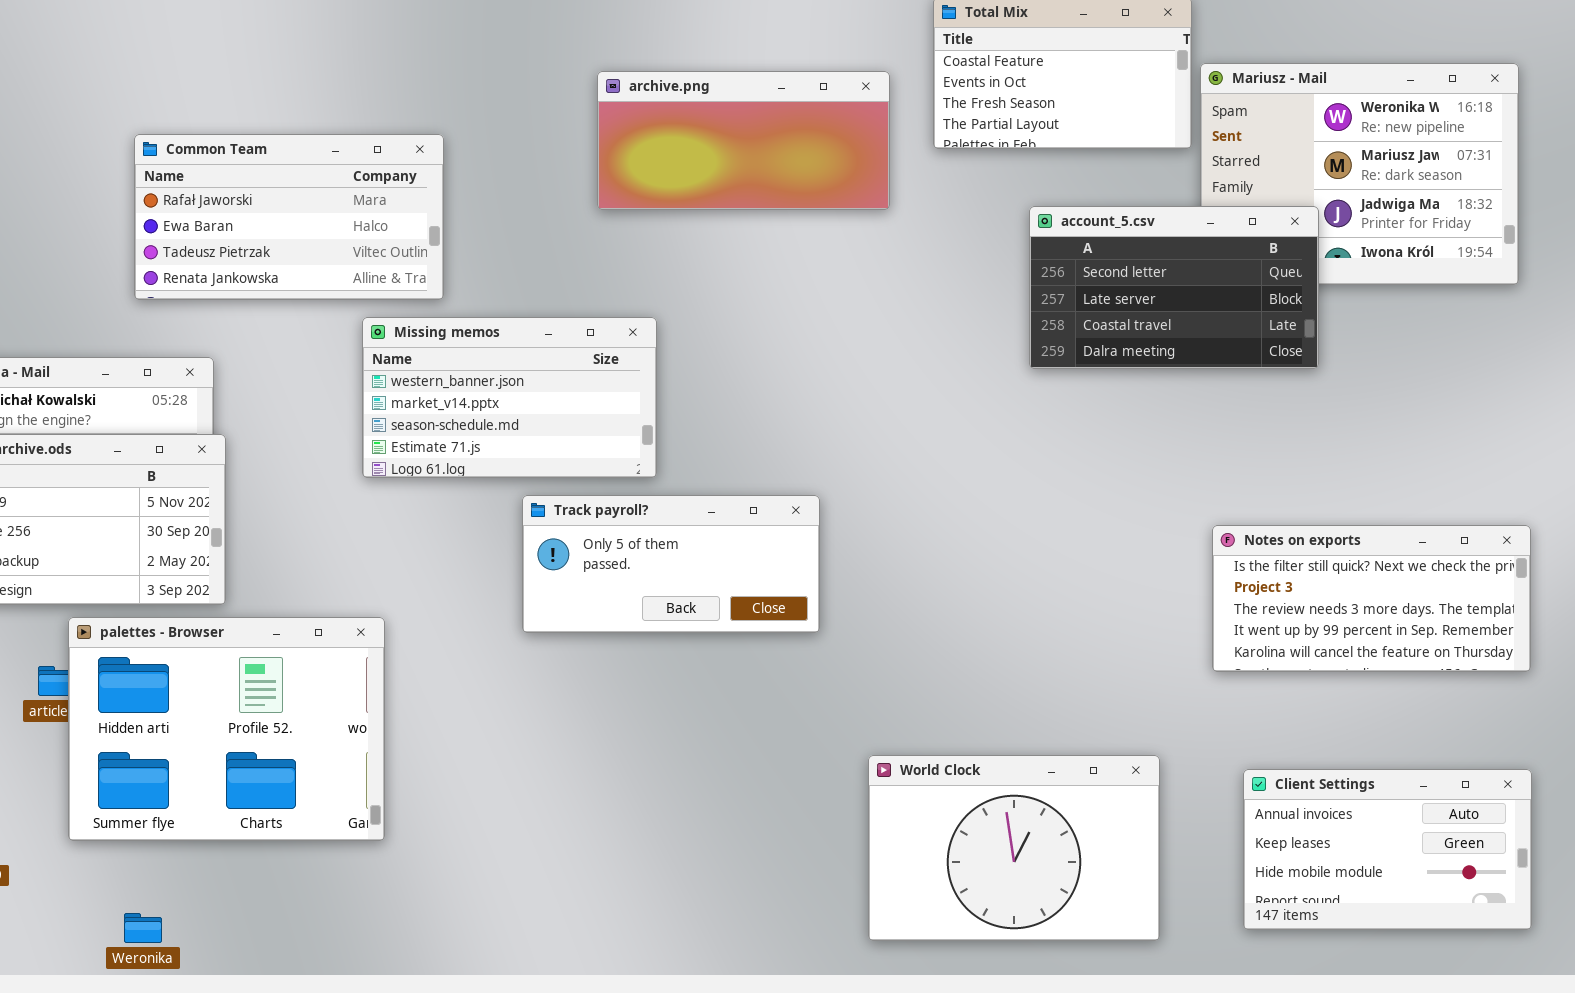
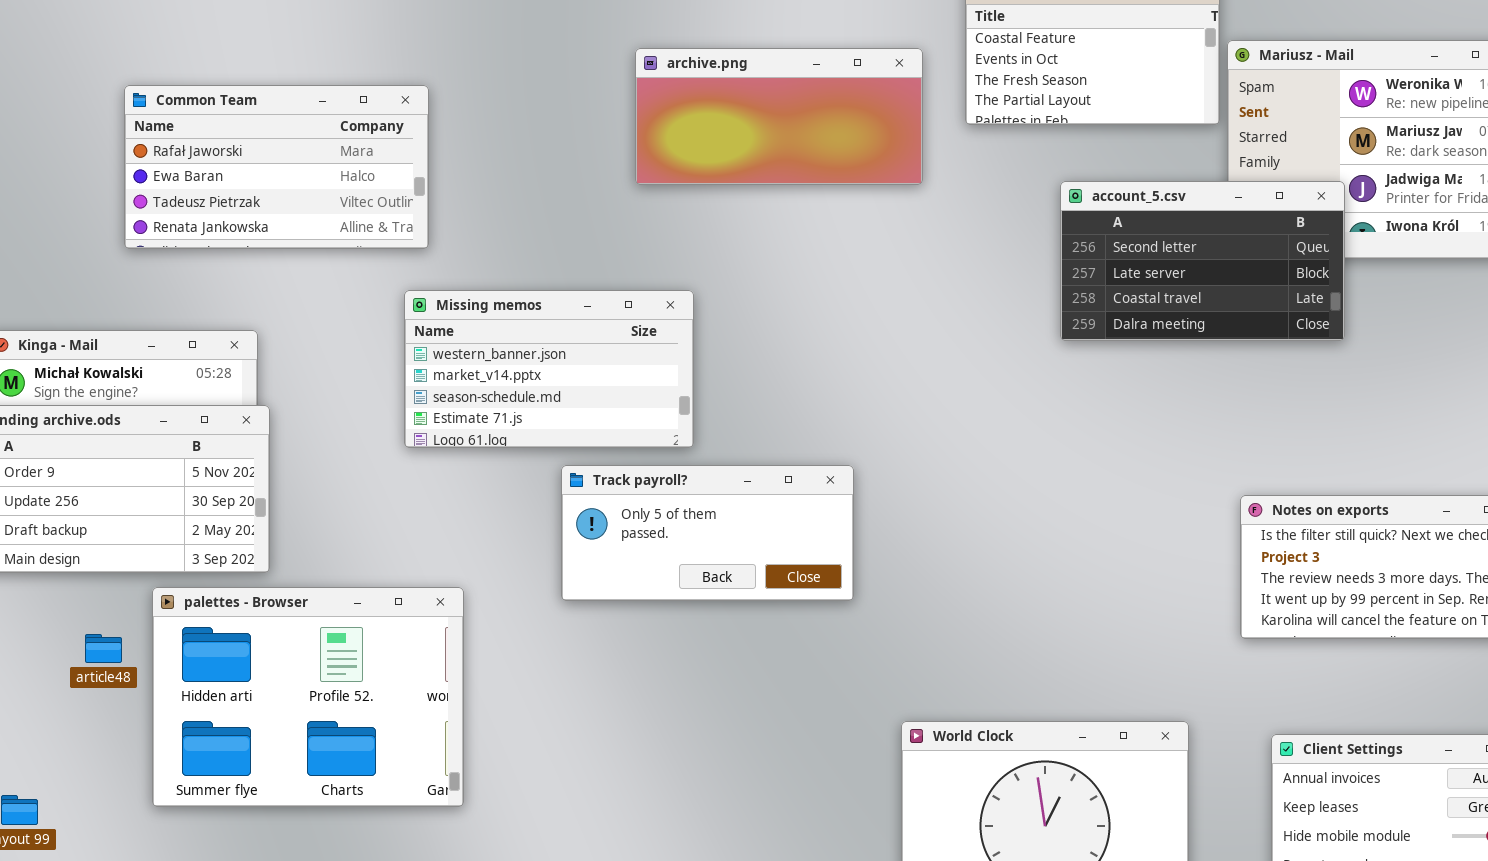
Common Team: [134,134,444,300] -> [124,85,429,249], moved
palettes - Browser: [68,617,385,841] -> [152,587,464,807], moved

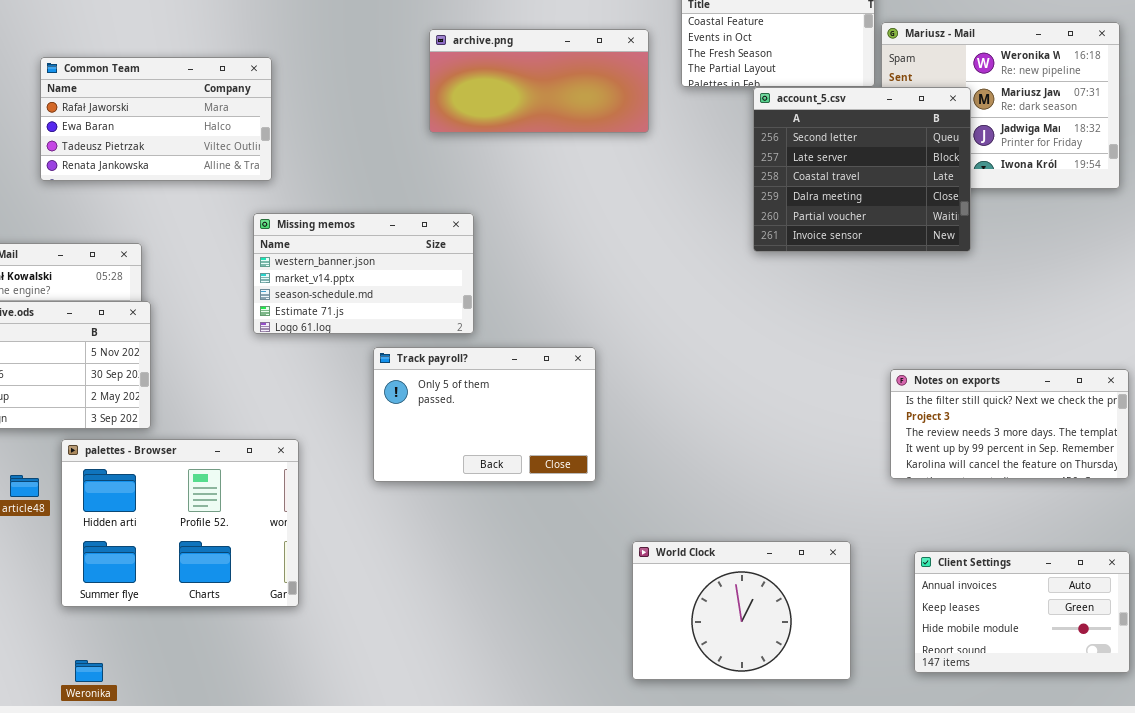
account_5.csv: [1060,181,1345,341] -> [753,87,971,252], resized
Track payroll?: [561,465,854,601] -> [373,347,596,482], resized

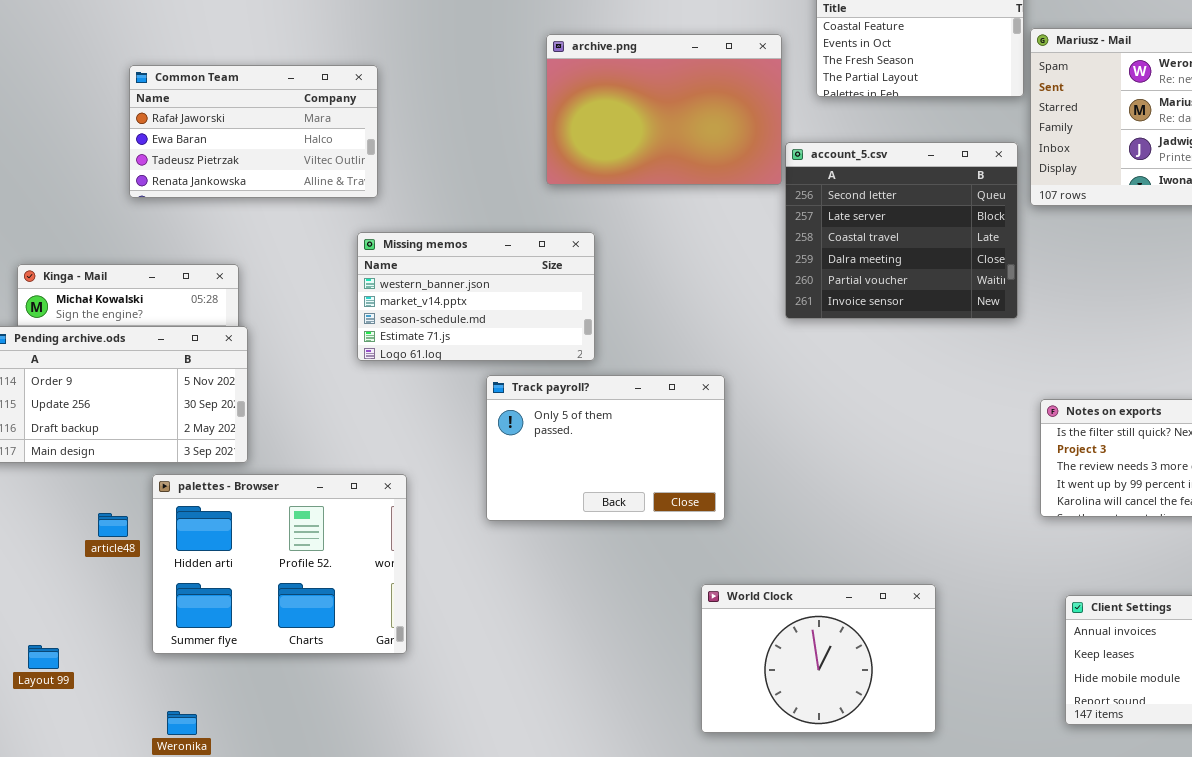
archive.png: [429,29,649,133] -> [546,34,782,185], resized
account_5.csv: [753,87,971,252] -> [785,142,1018,319], moved
World Clock: [632,541,851,680] -> [701,584,936,733], moved

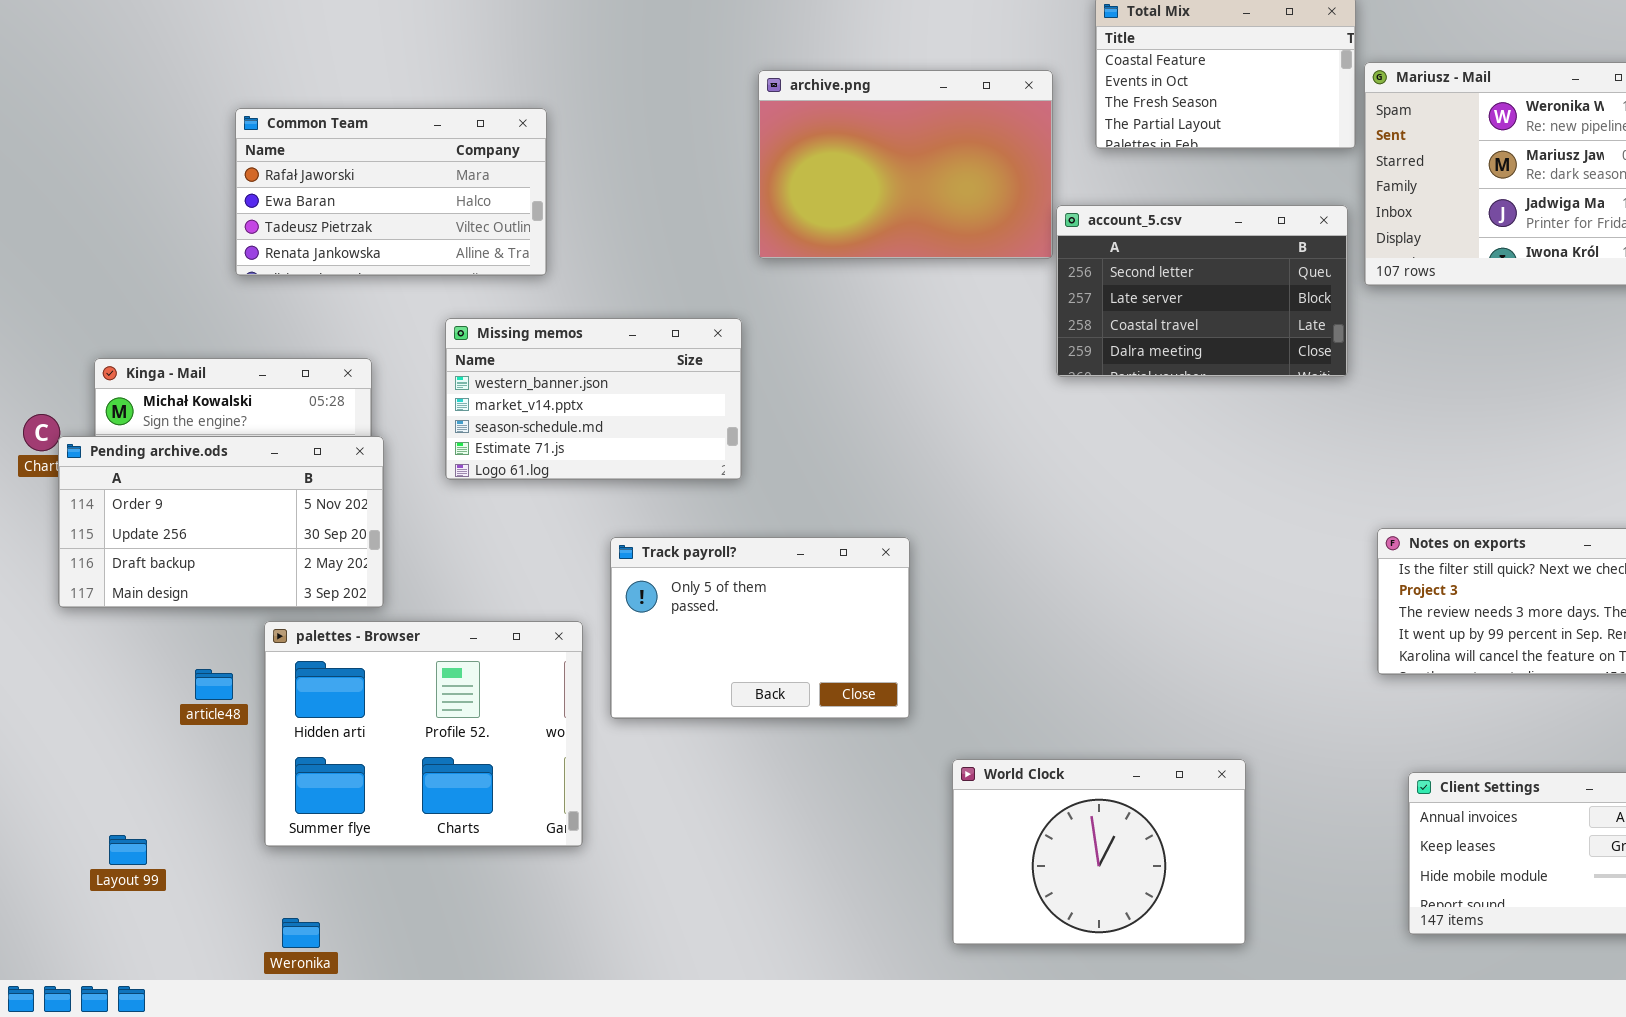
account_5.csv: [785,142,1018,319] -> [1056,205,1348,377], resized
Missing memos: [357,232,595,361] -> [445,318,742,480], moved
Track payroll?: [486,375,725,521] -> [610,537,910,719], moved

